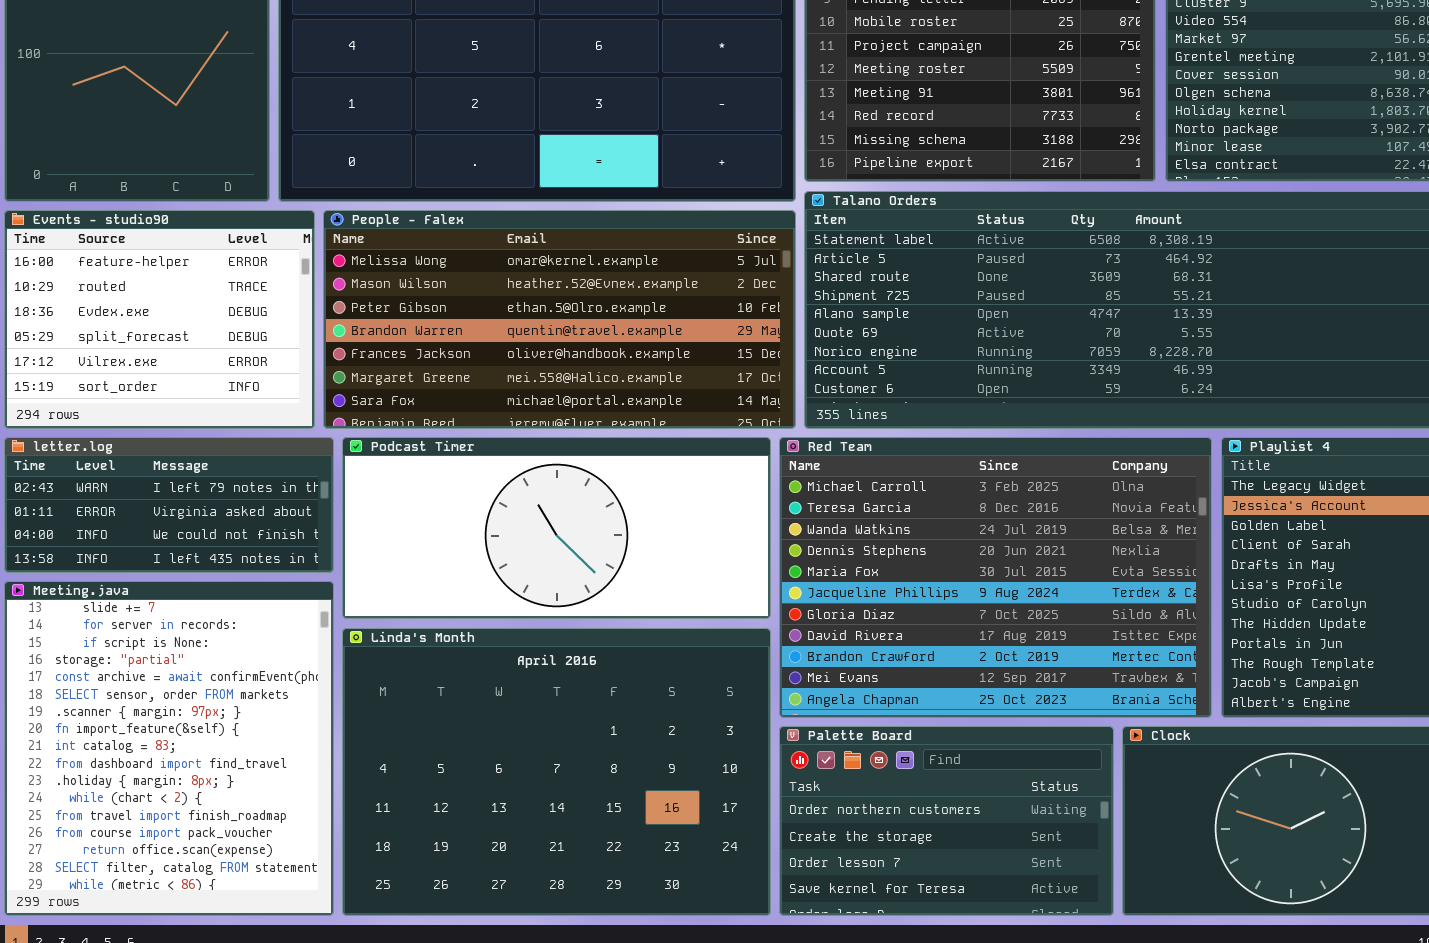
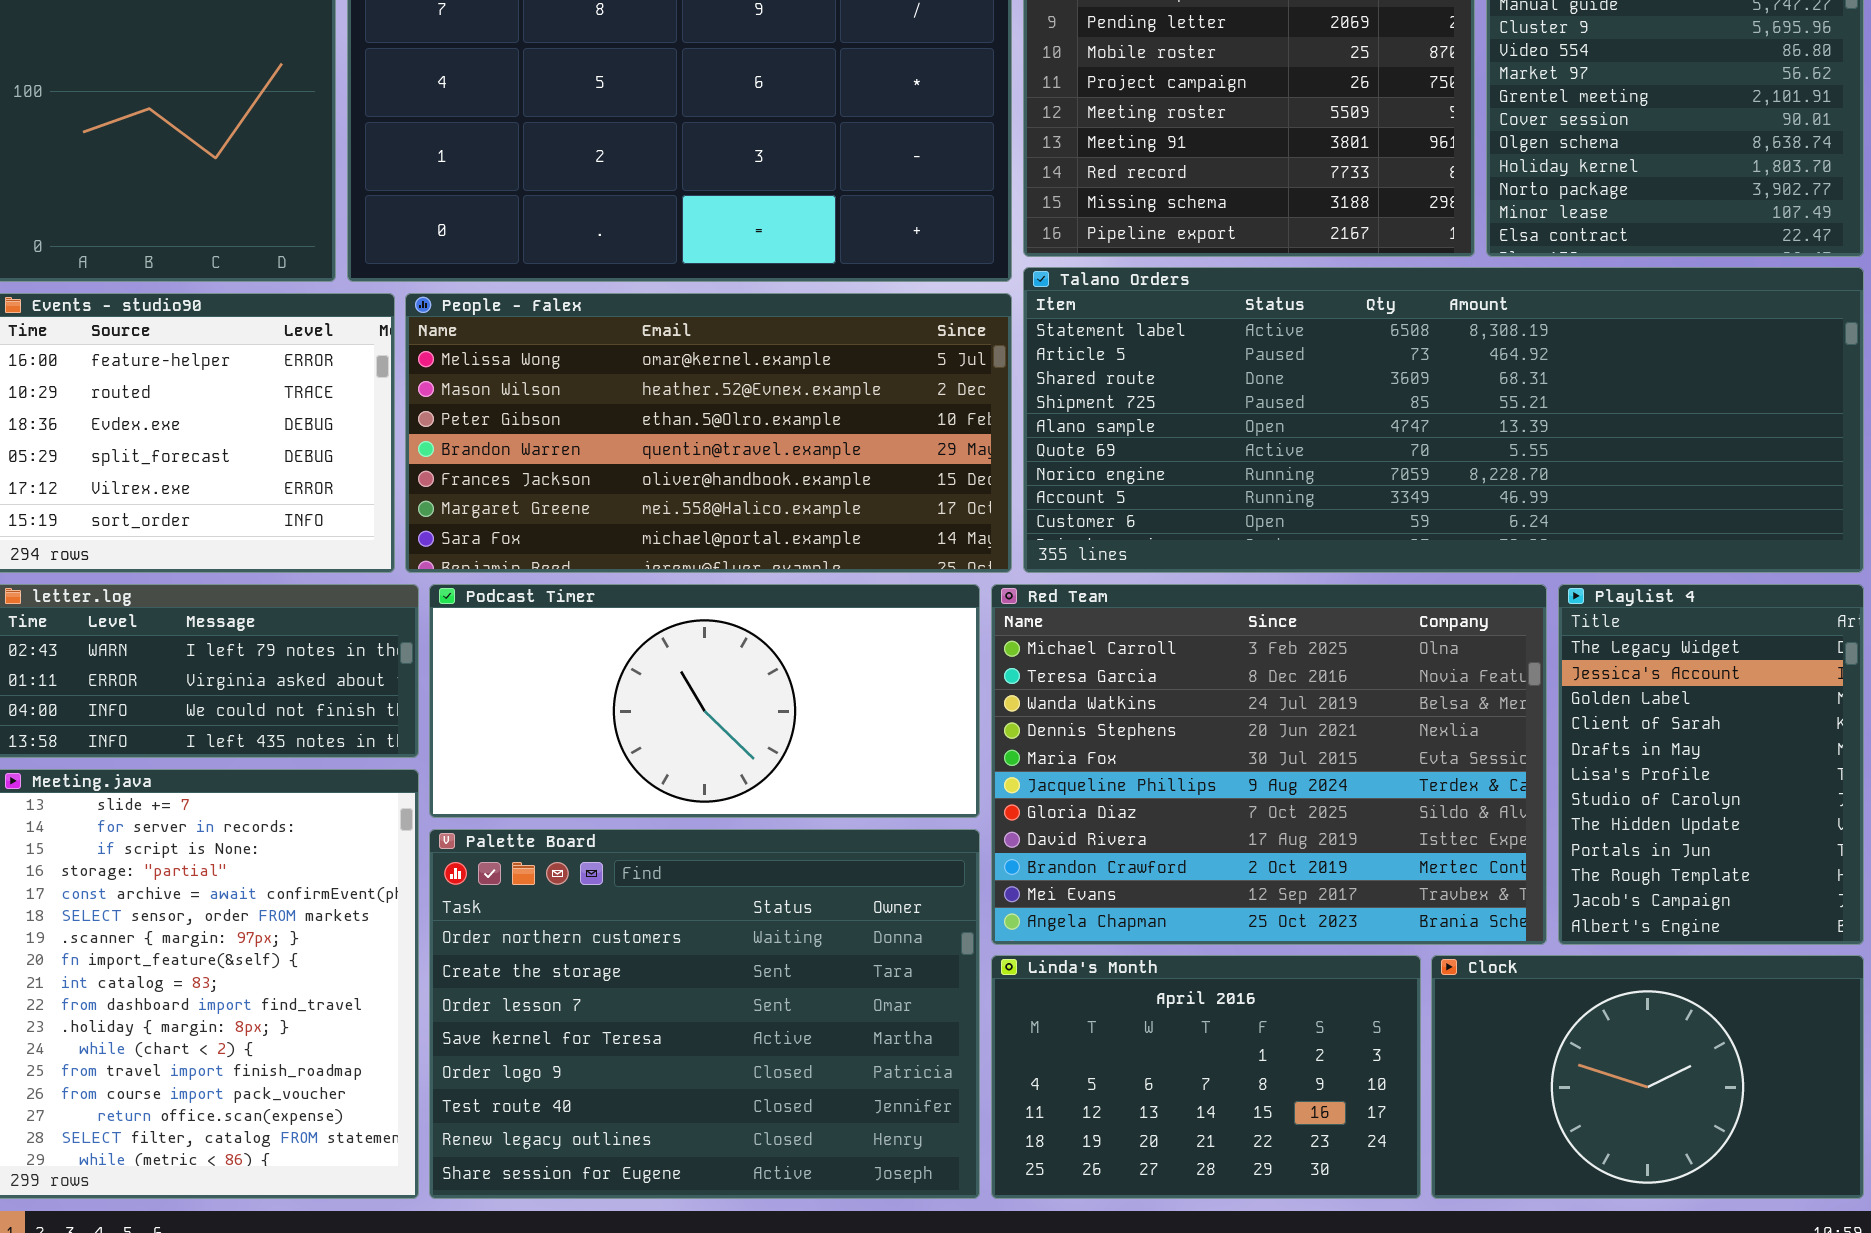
Linda's Month: [342,628,771,916] -> [991,955,1421,1199], moved, resized
Palette Board: [779,726,1114,916] -> [429,829,980,1199], moved, resized

